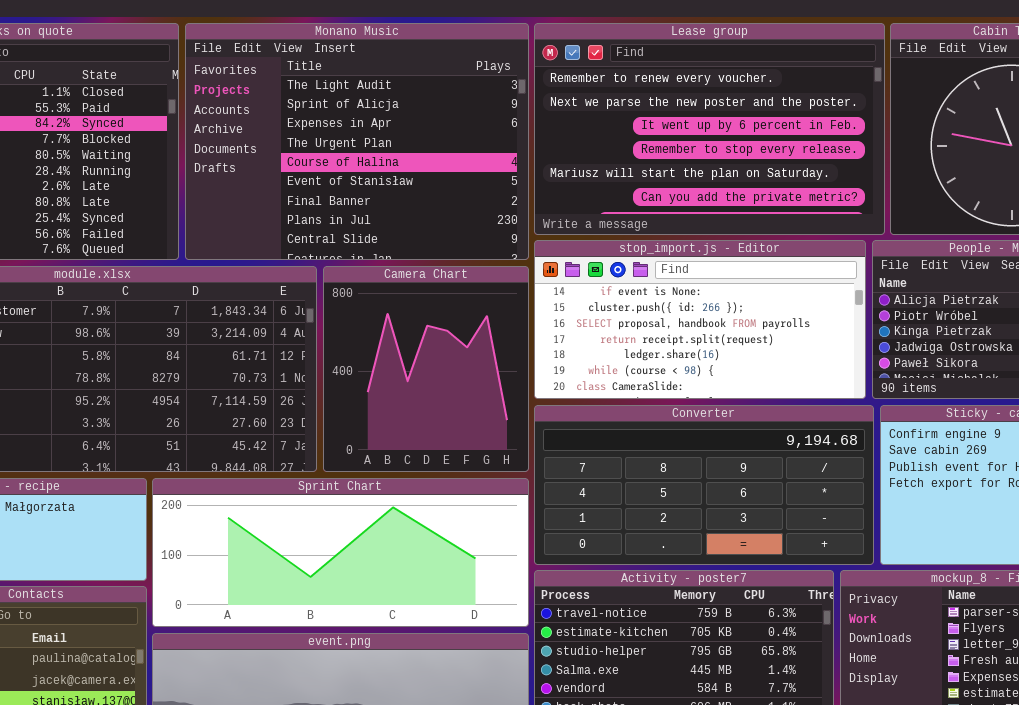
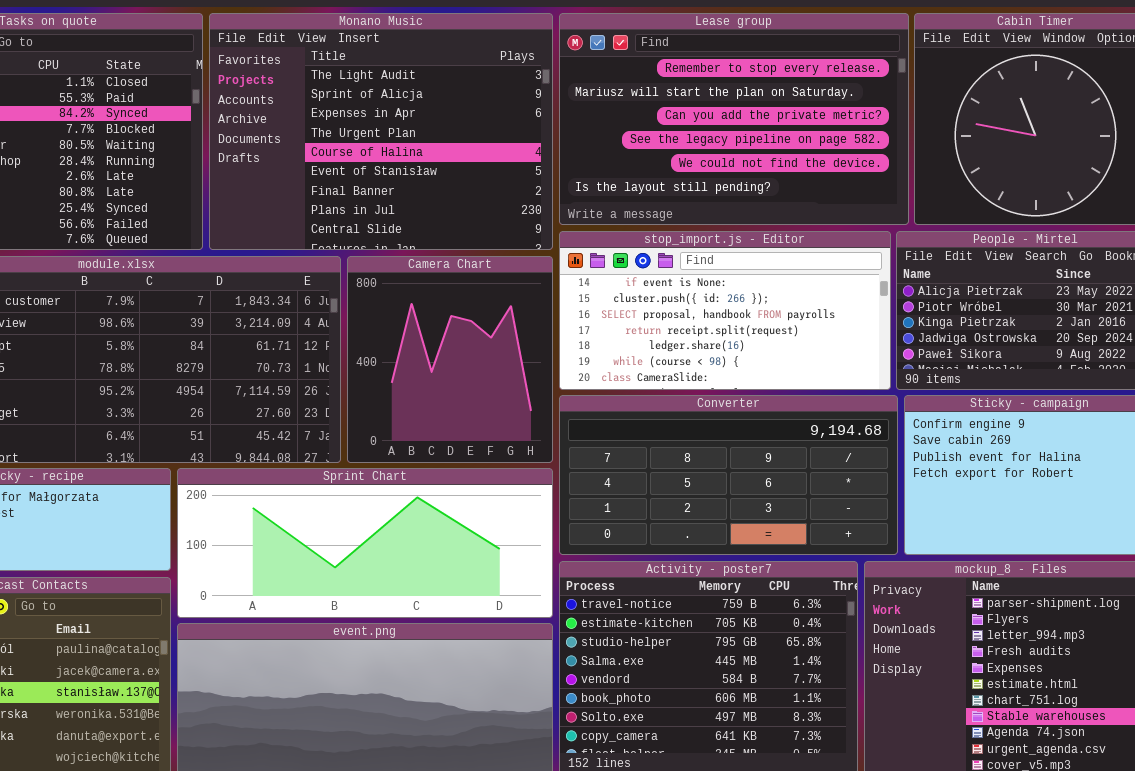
Lease group: [534,23,885,235] -> [559,13,909,225], scrolled down 3 rows

